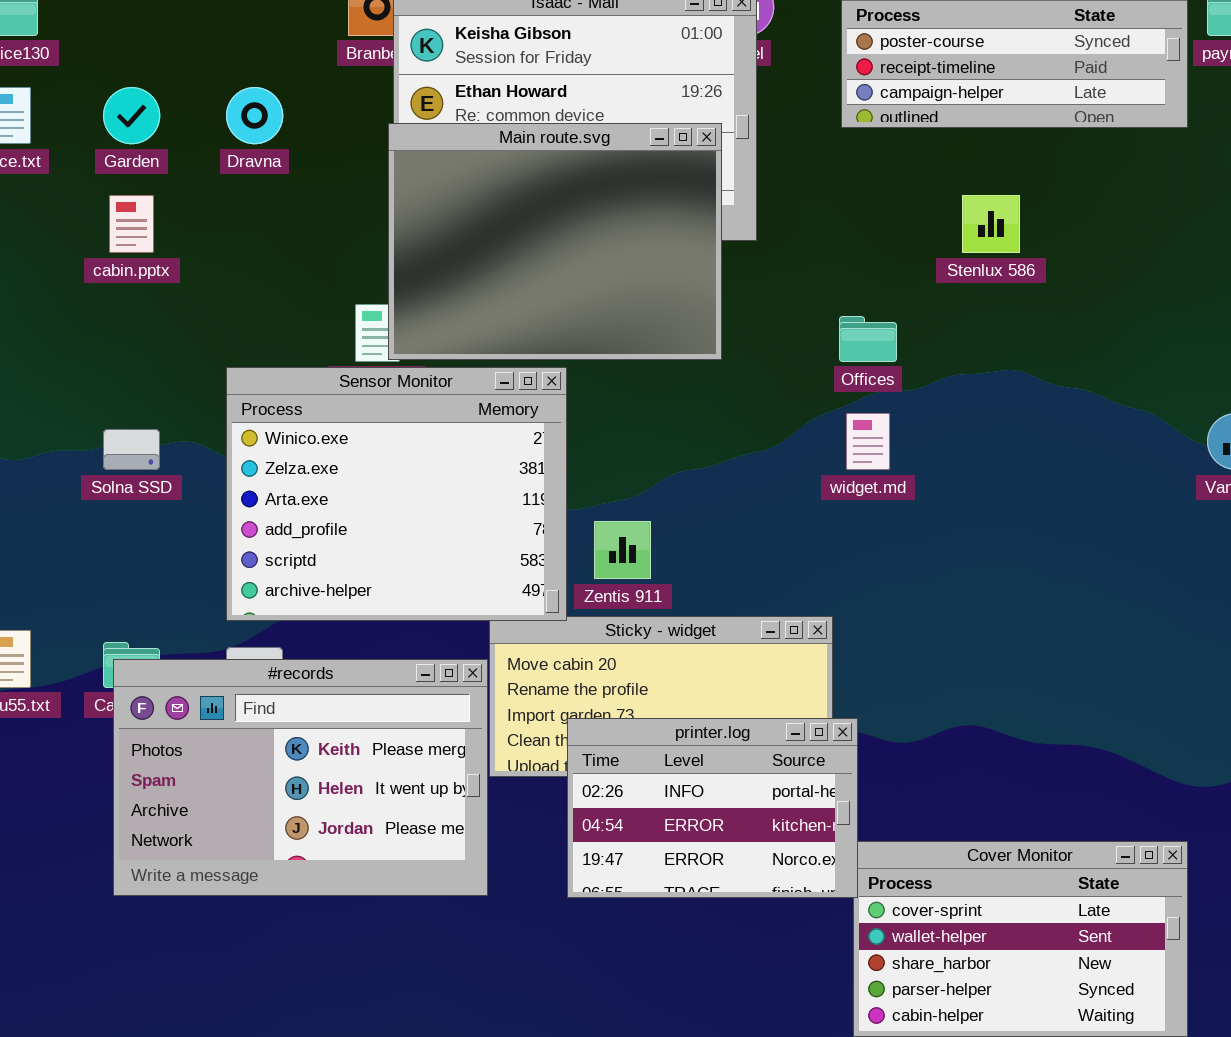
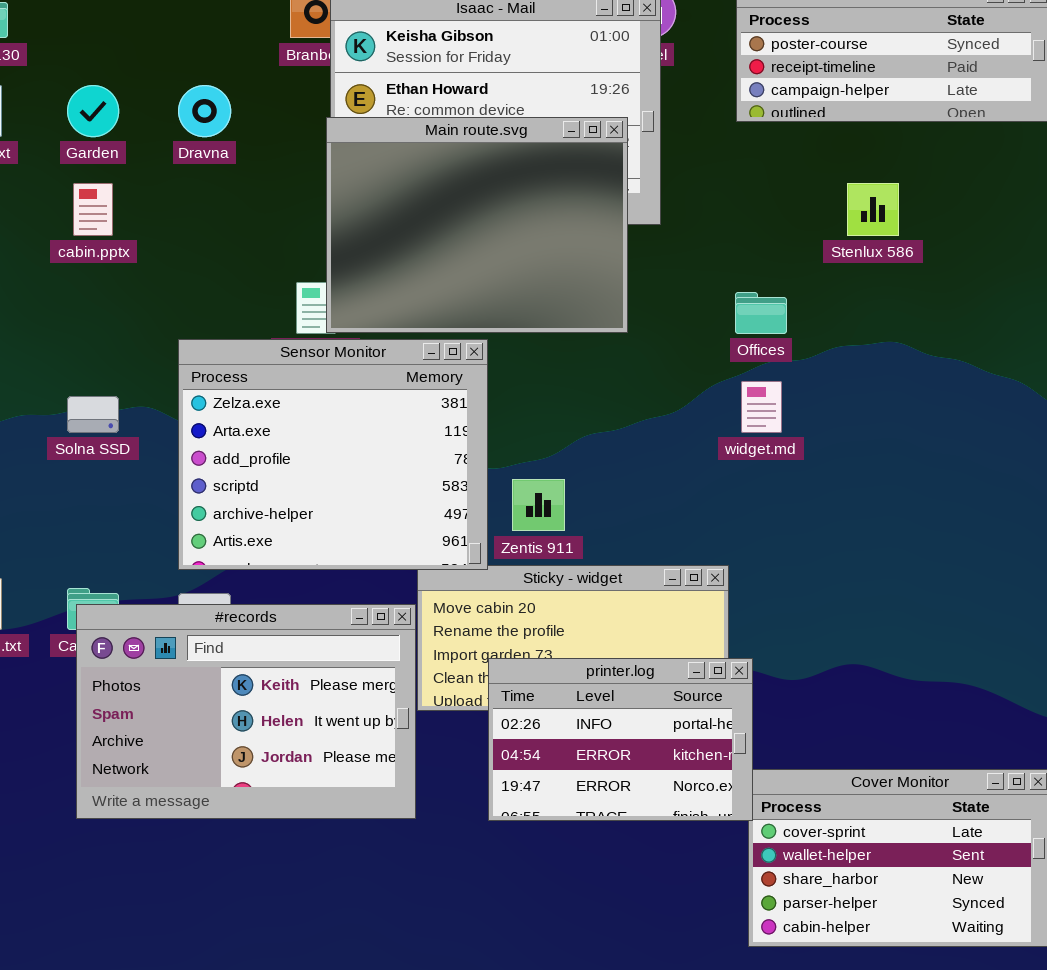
Sensor Monitor: [226,367,567,621] -> [178,339,488,570], scrolled down 1 row

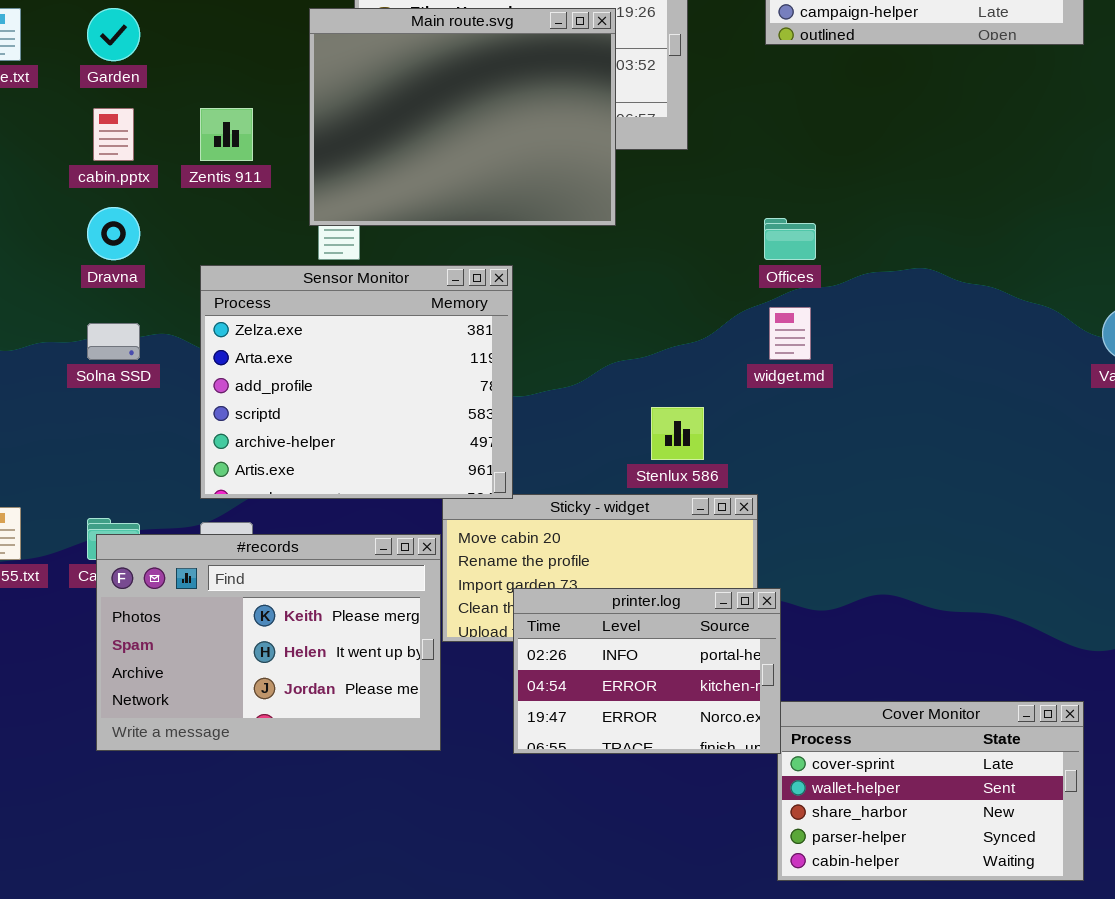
Dravna: [178,85,231,137] -> [87,207,140,260], moved
Main route.svg: [326,117,628,333] -> [309,8,616,226], moved
Stenlux 586: [847,183,899,236] -> [651,407,704,460], moved
Zentis 911: [512,479,565,531] -> [200,108,253,161], moved

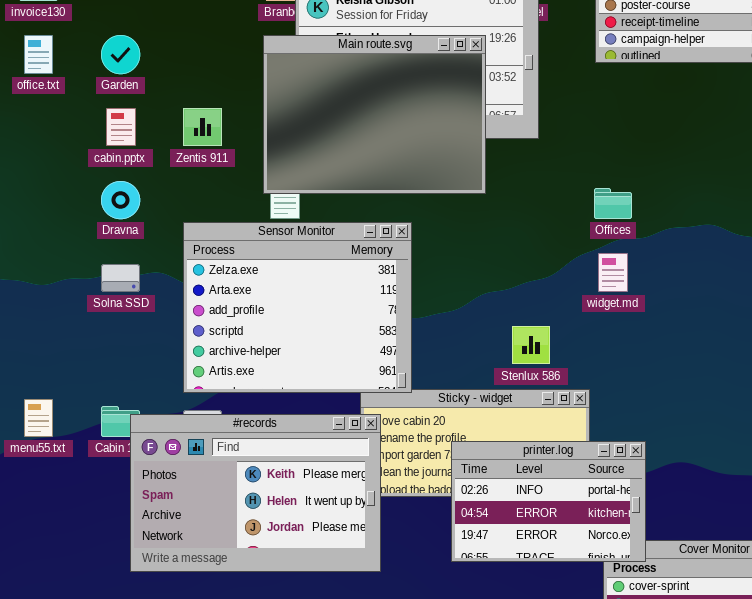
#records: [96,534,441,751] -> [130,414,381,572], moved
printer.log: [513,588,781,754] -> [451,441,646,562], moved

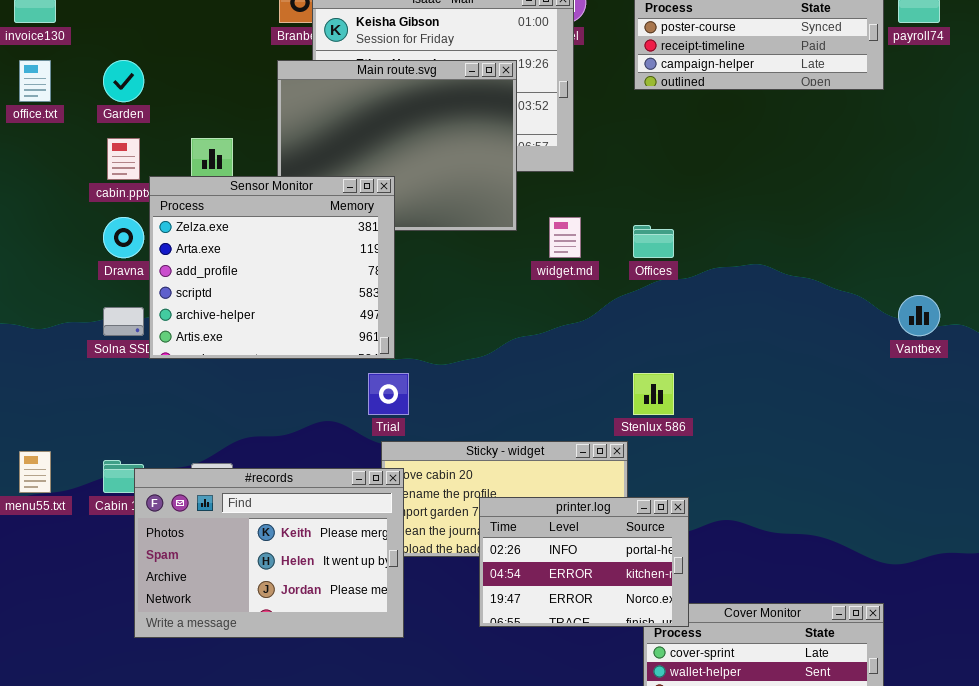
Sensor Monitor: [183,222,412,393] -> [149,176,395,359], moved
widget.md: [598,253,628,292] -> [549,217,581,258], moved
Stenlux 586: [512,326,550,364] -> [633,373,674,415], moved

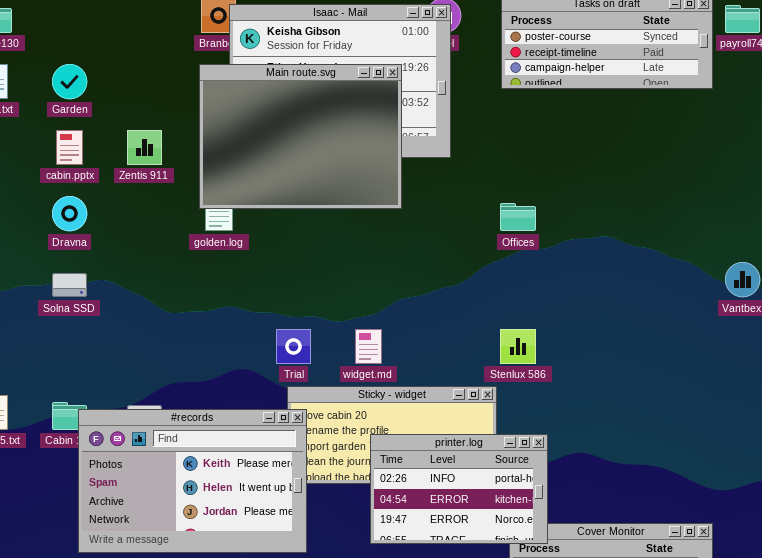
Sensor Monitor: [149,176,395,359] -> none, closed
widget.md: [549,217,581,258] -> [355,329,382,364], moved

